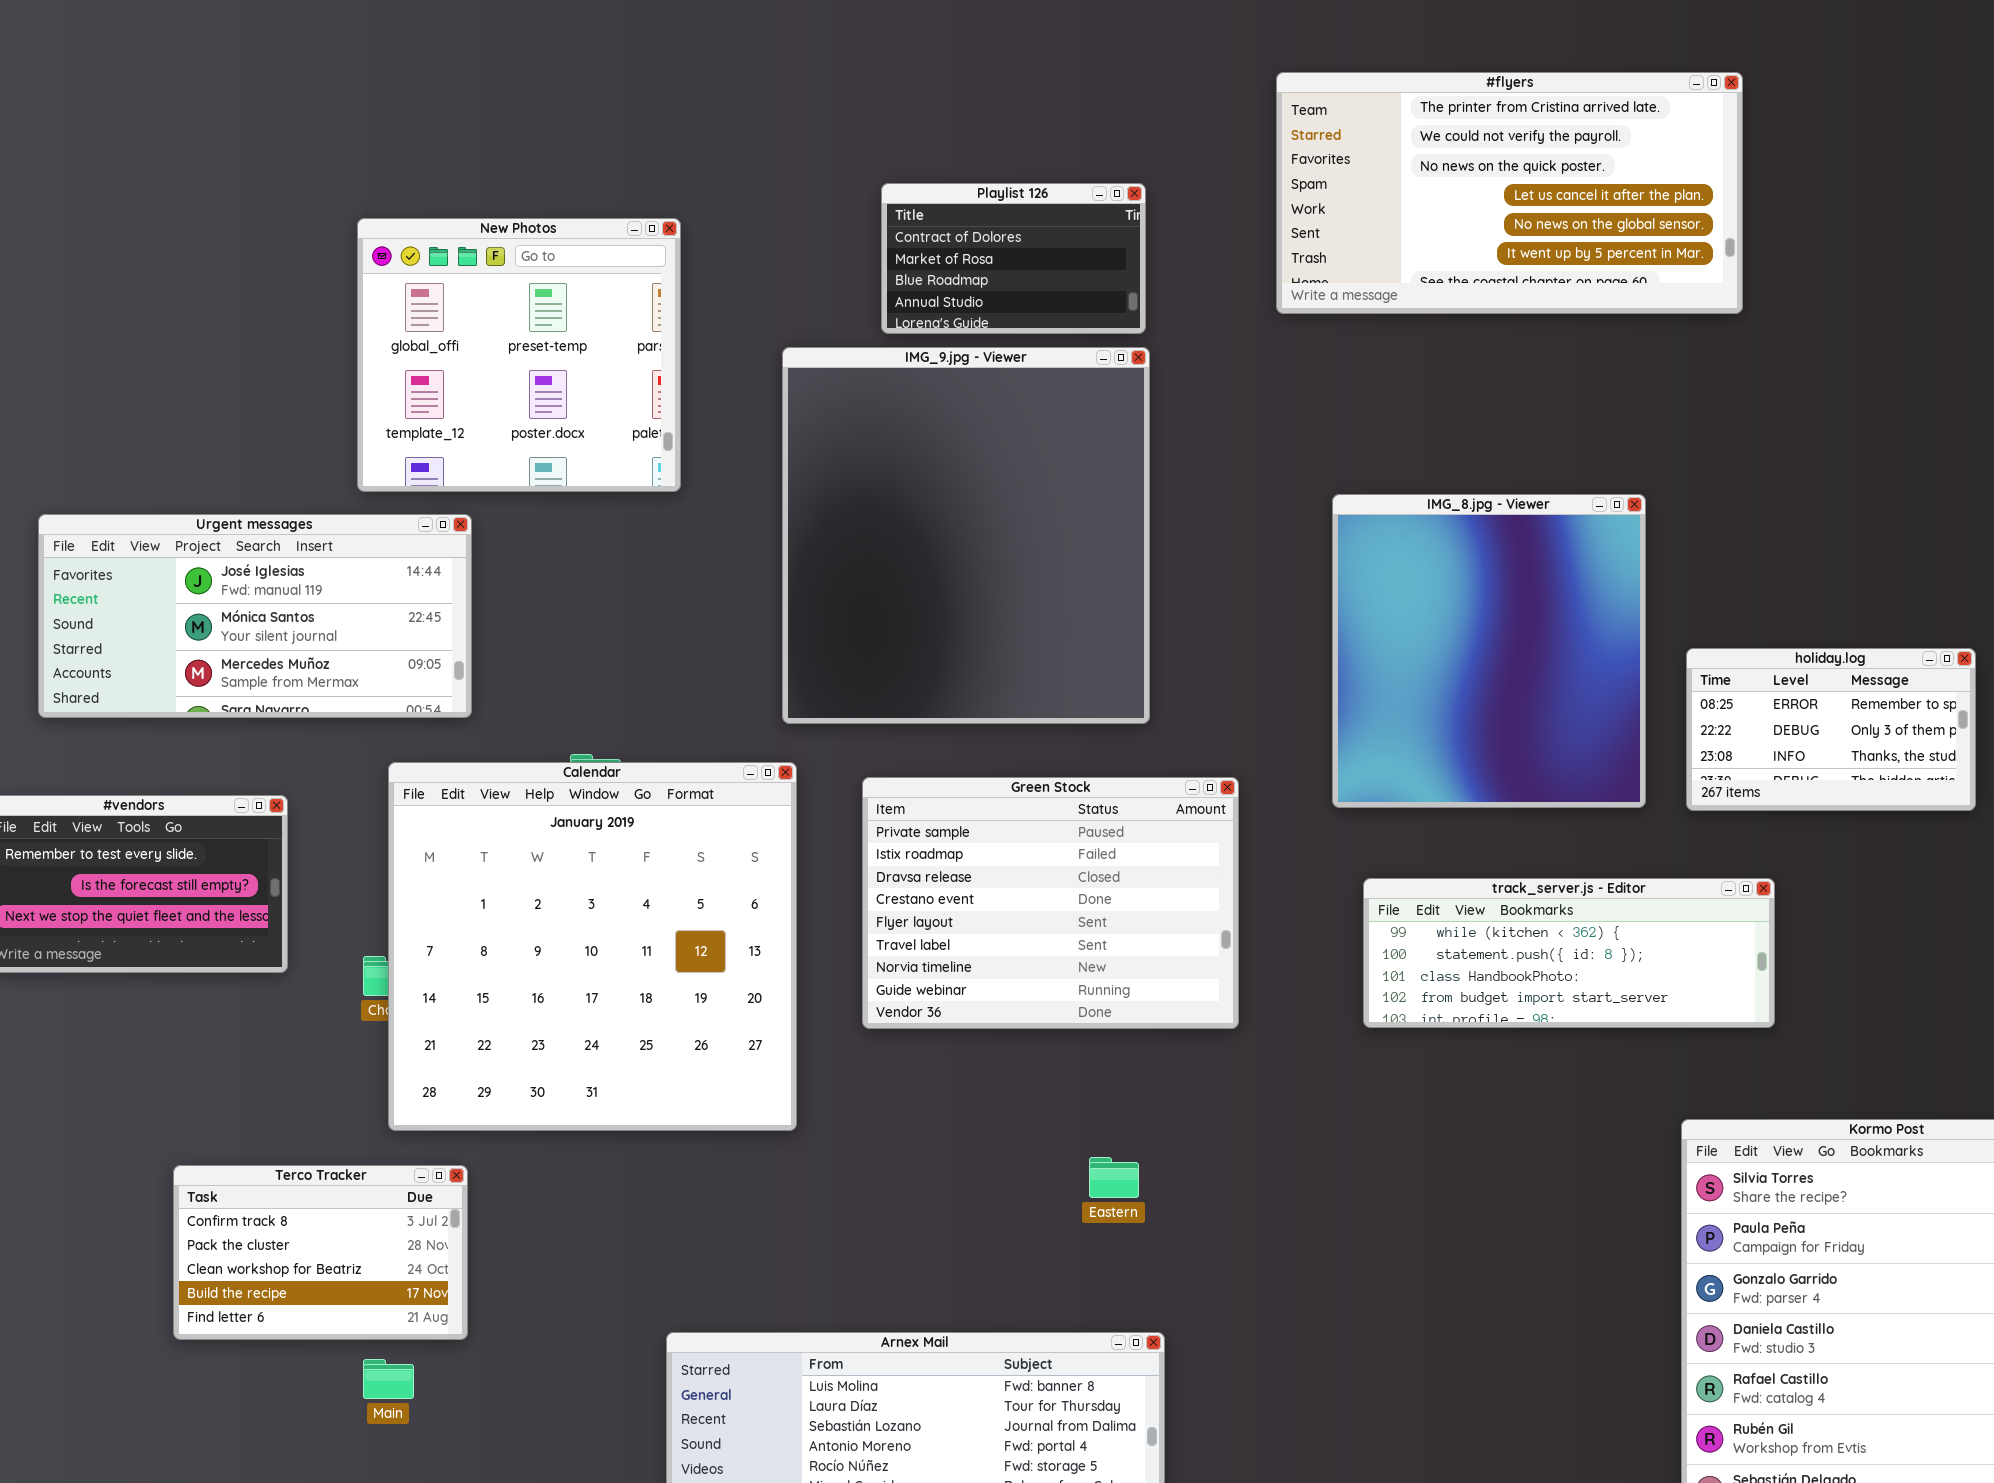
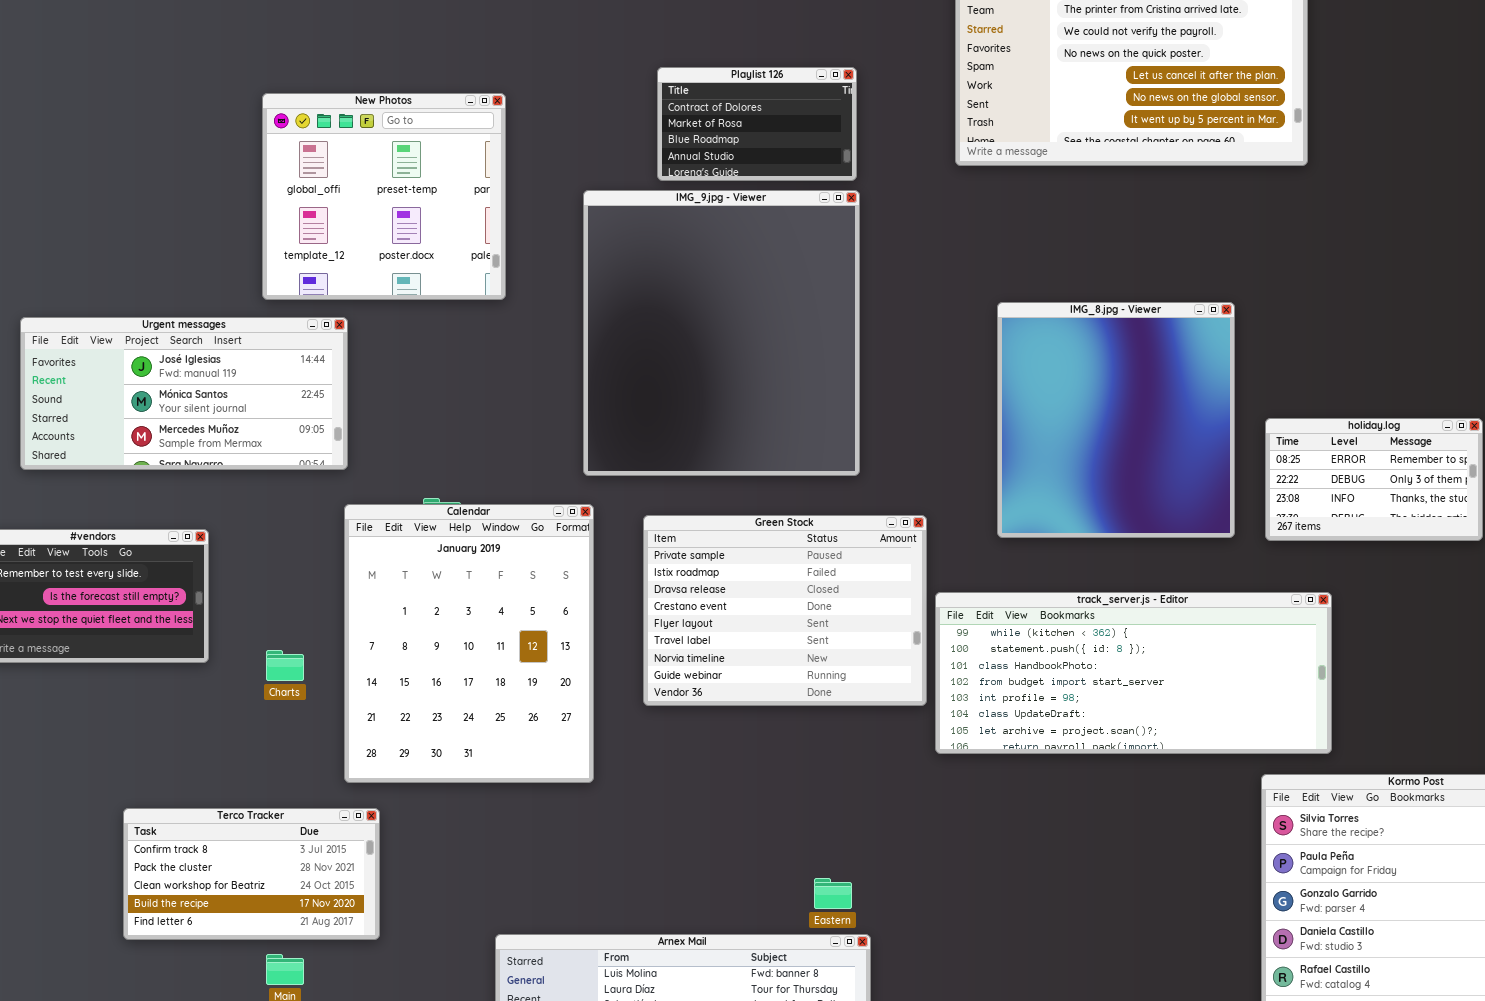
Calendar: [388,762,797,1131] -> [344,504,594,783], resized
track_server.js - Editor: [1363,878,1775,1028] -> [935,592,1332,754], resized
Eastern: [1089,1157,1139,1198] -> [814,878,852,909], moved
Terco Tracker: [173,1165,468,1340] -> [123,808,380,940], resized

